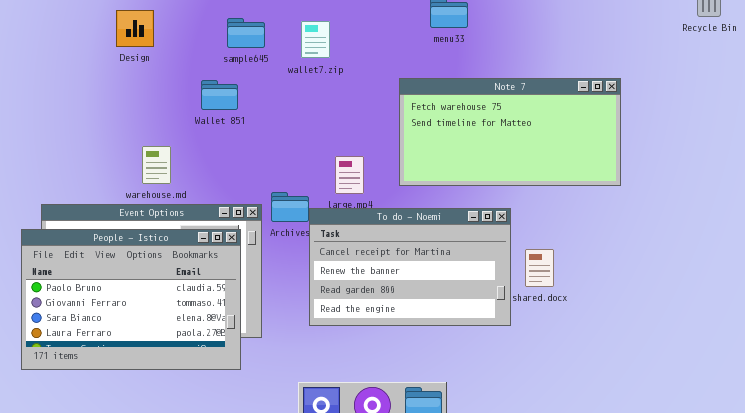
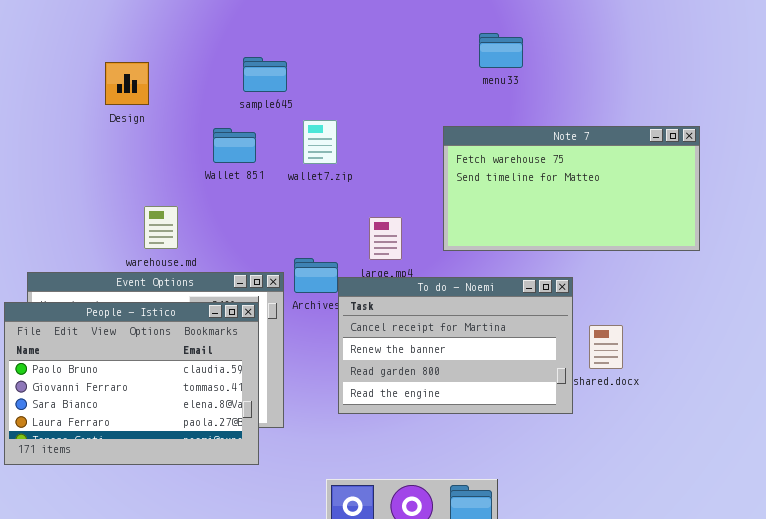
Design: [116,10,154,47] -> [105,62,149,105], moved
wallet7.zip: [301,21,330,58] -> [303,120,337,164], moved

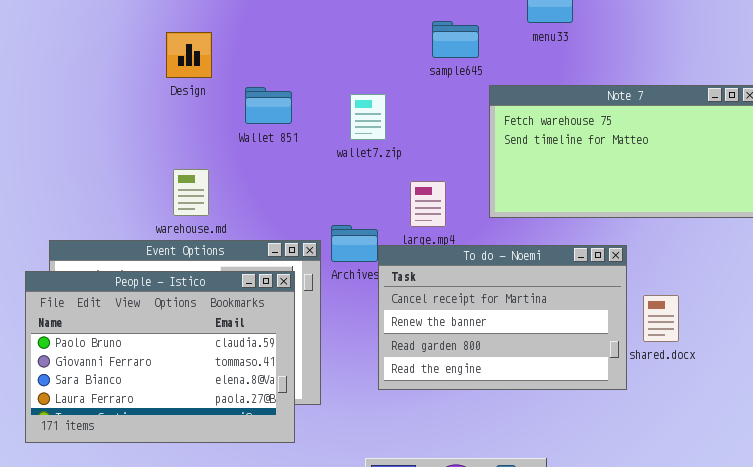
sample645: [243,57,287,92] -> [432,21,479,58], moved
Design: [105,62,149,105] -> [166,32,212,78], moved
wallet7.zip: [303,120,337,164] -> [350,94,386,140], moved

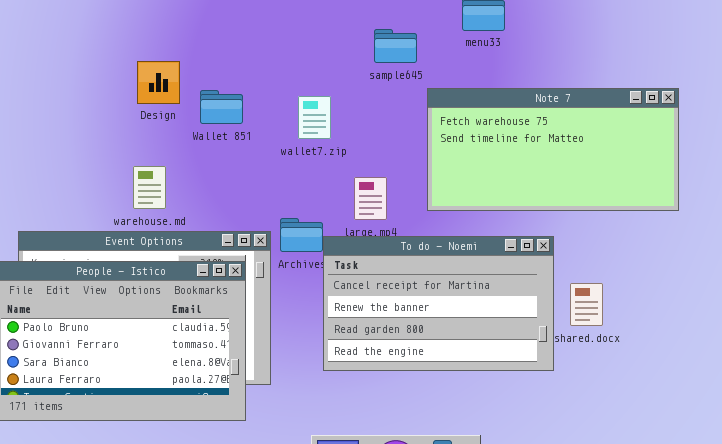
Design: [166,32,212,78] -> [137,61,180,104], moved

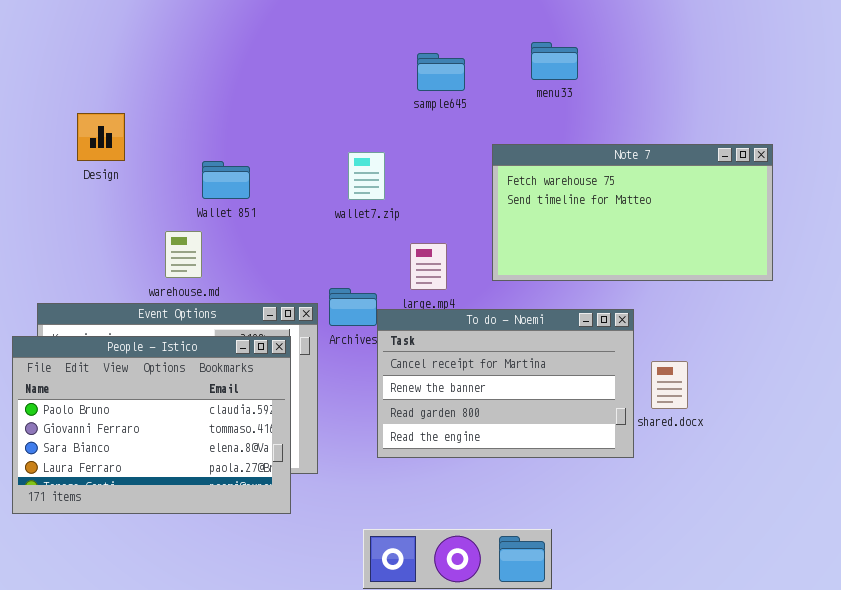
sample645: [374,29,417,63] -> [417,53,465,91], moved
Design: [137,61,180,104] -> [77,113,125,161], moved
Wallet 851: [200,90,243,124] -> [202,161,250,199], moved

